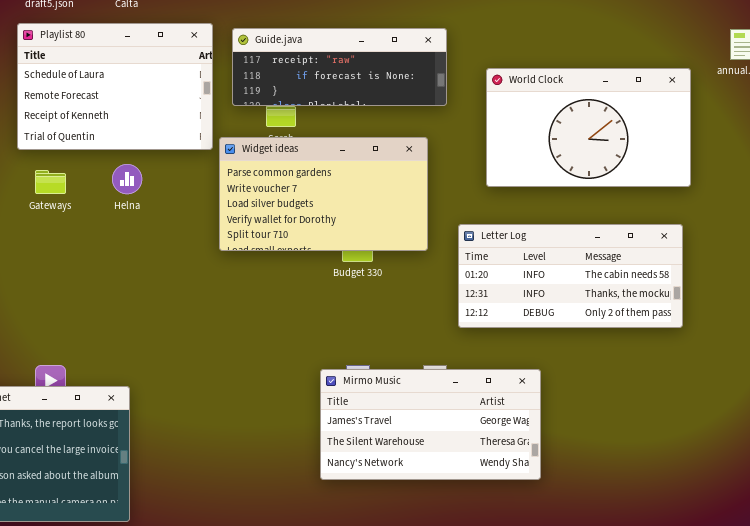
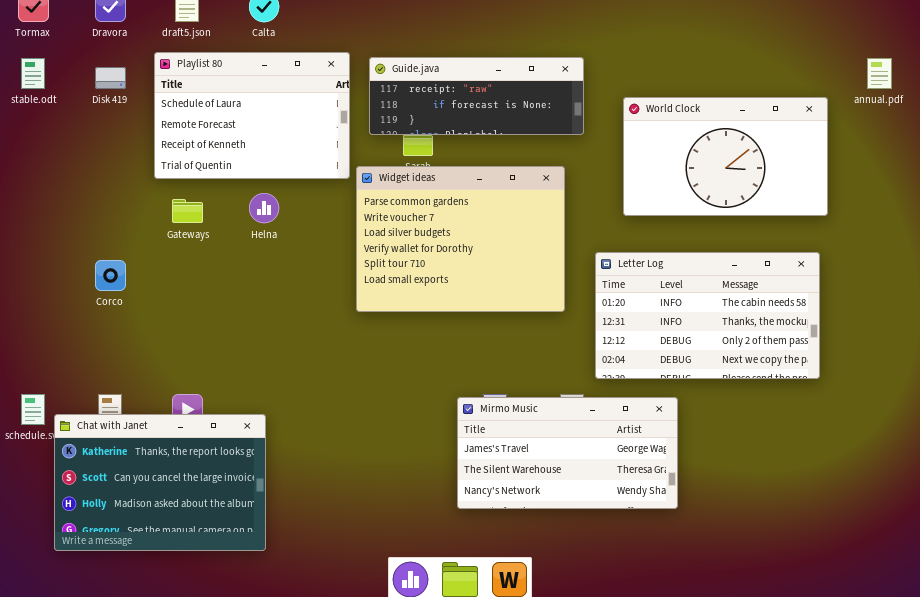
Widget ideas: [219,137,428,251] -> [356,166,565,312], resized
Letter Log: [458,224,683,328] -> [595,252,820,379], resized

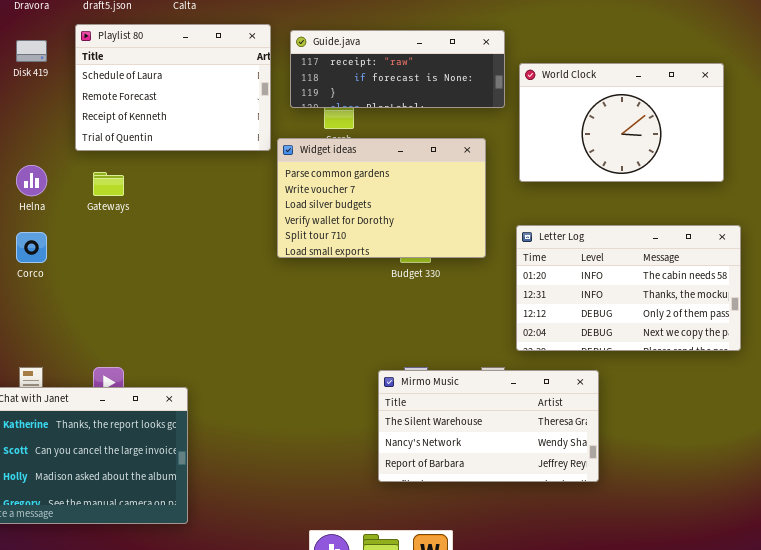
World Clock: [623,97,828,216] -> [519,63,724,182], moved
Widget ideas: [356,166,565,312] -> [277,138,486,258], resized
Helna: [249,193,279,223] -> [16,165,47,196], moved
Mirmo Music: [457,397,678,509] -> [378,370,599,482], scrolled down 1 row

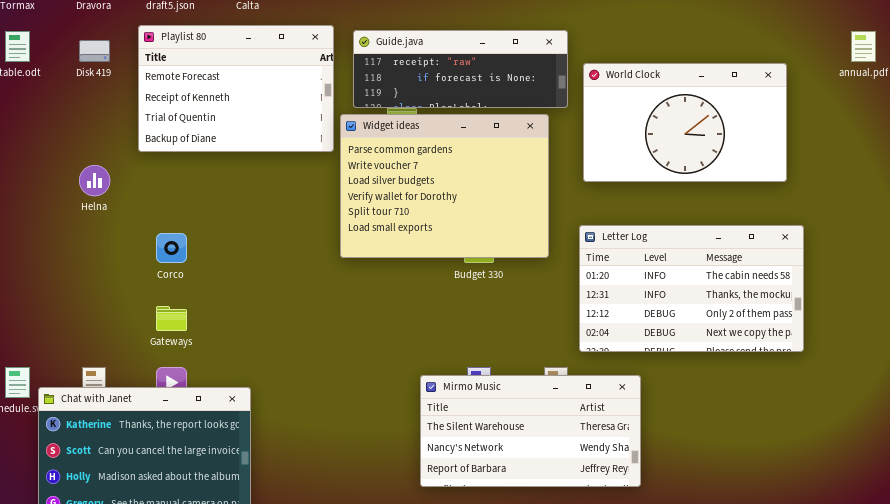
Playlist 80: [75,24,271,151] -> [138,25,334,152], scrolled down 1 row
Widget ideas: [277,138,486,258] -> [340,114,549,258], resized
Gateways: [93,172,124,196] -> [156,306,187,331], moved
Corco: [16,232,47,263] -> [156,233,187,263], moved
Mirmo Music: [378,370,599,482] -> [420,375,641,487], moved

